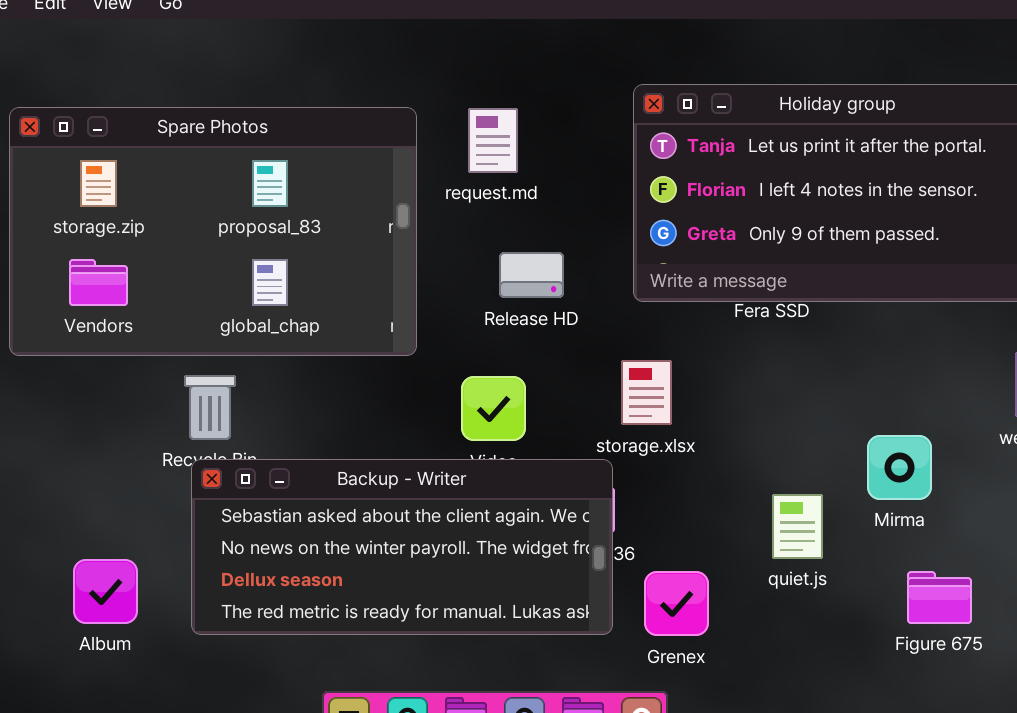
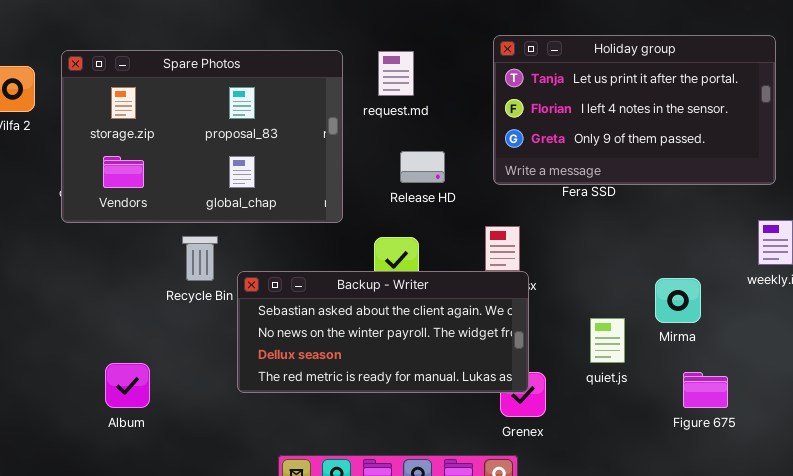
Backup - Writer: [191,459,613,635] -> [237,271,529,393], moved

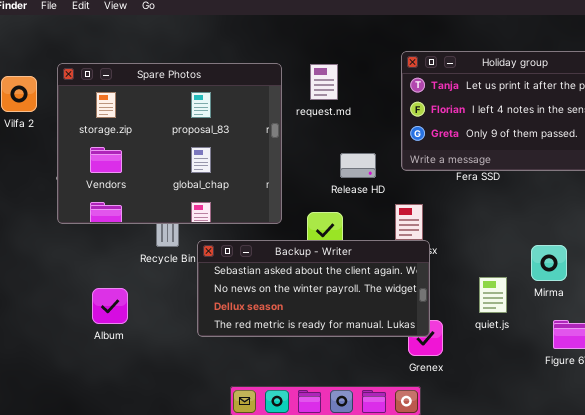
Spare Photos: [61,50,343,223] -> [57,63,282,224], resized
Release HD: [400,151,445,183] -> [340,153,376,178], moved
Album: [105,363,150,408] -> [92,288,128,324], moved

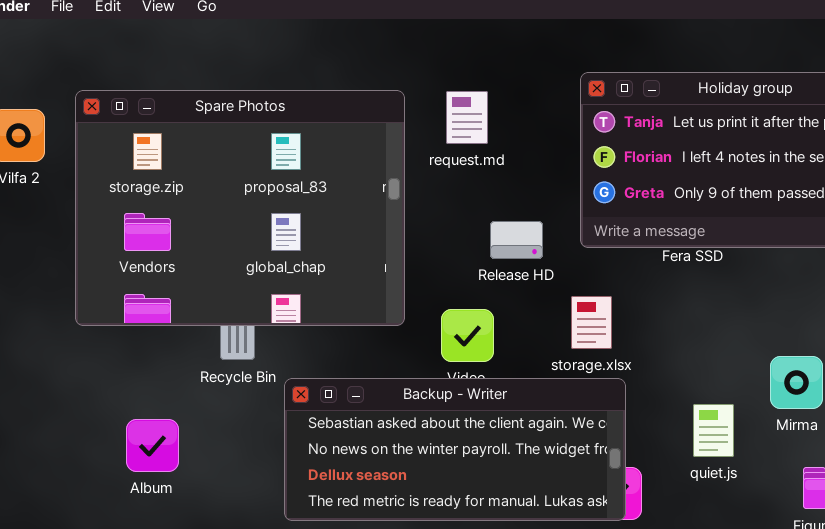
Backup - Writer: [197,240,430,337] -> [284,378,626,521], moved

